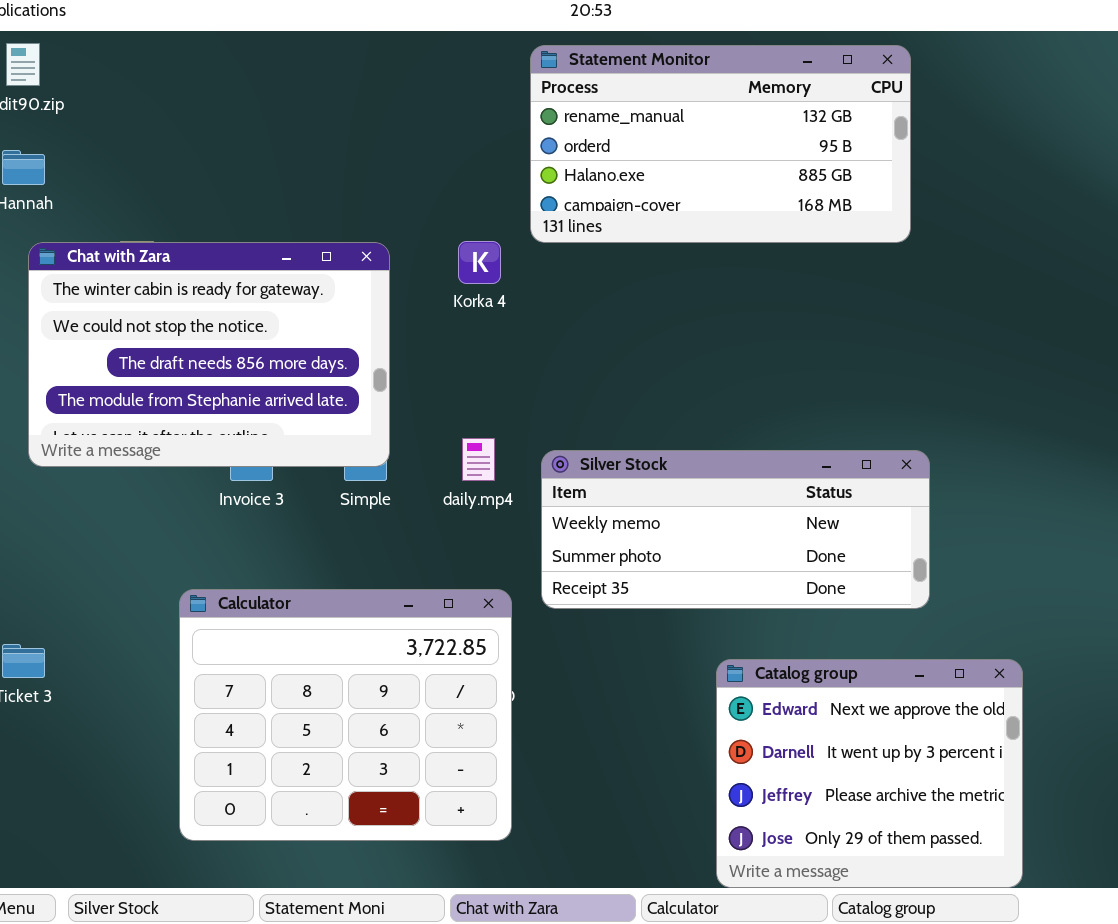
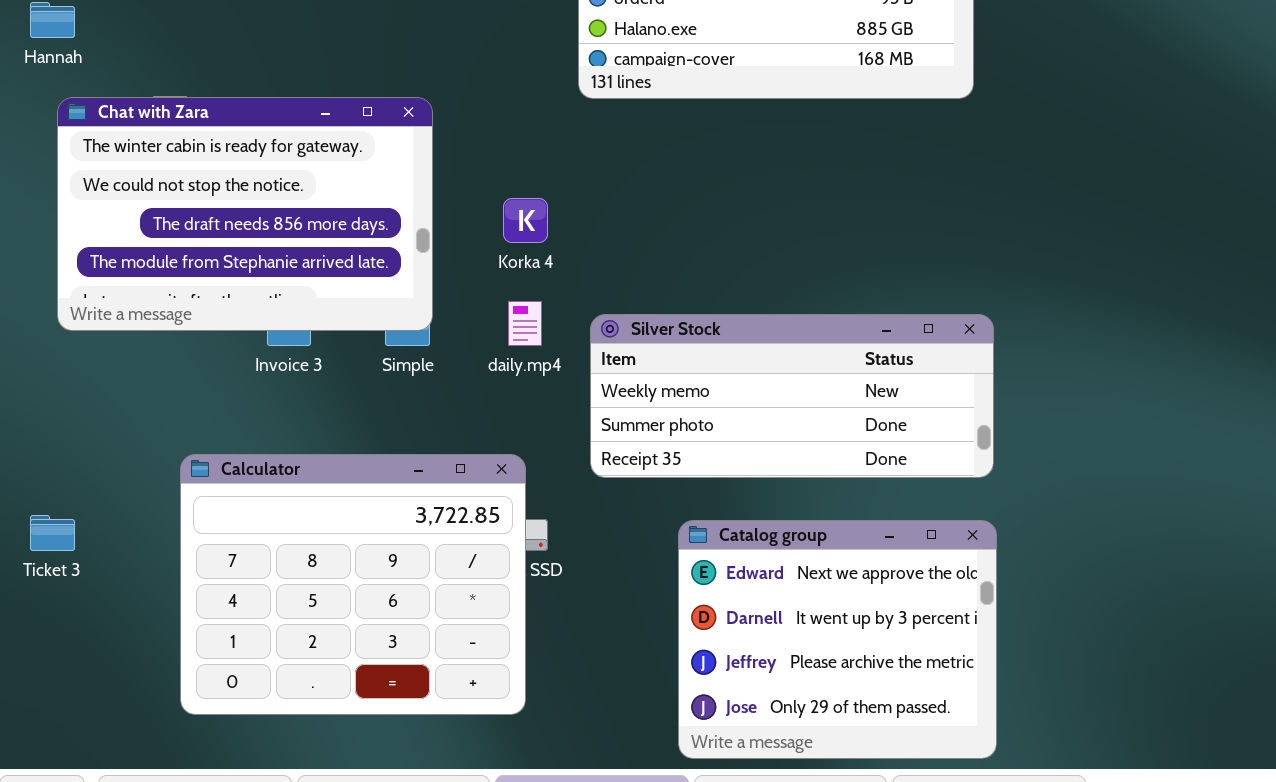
Korka 4: [458,241,501,284] -> [503,198,548,243], moved
Calculator: [179,589,512,841] -> [180,454,526,715], moved
Catalog group: [716,659,1023,888] -> [678,520,997,759], moved

